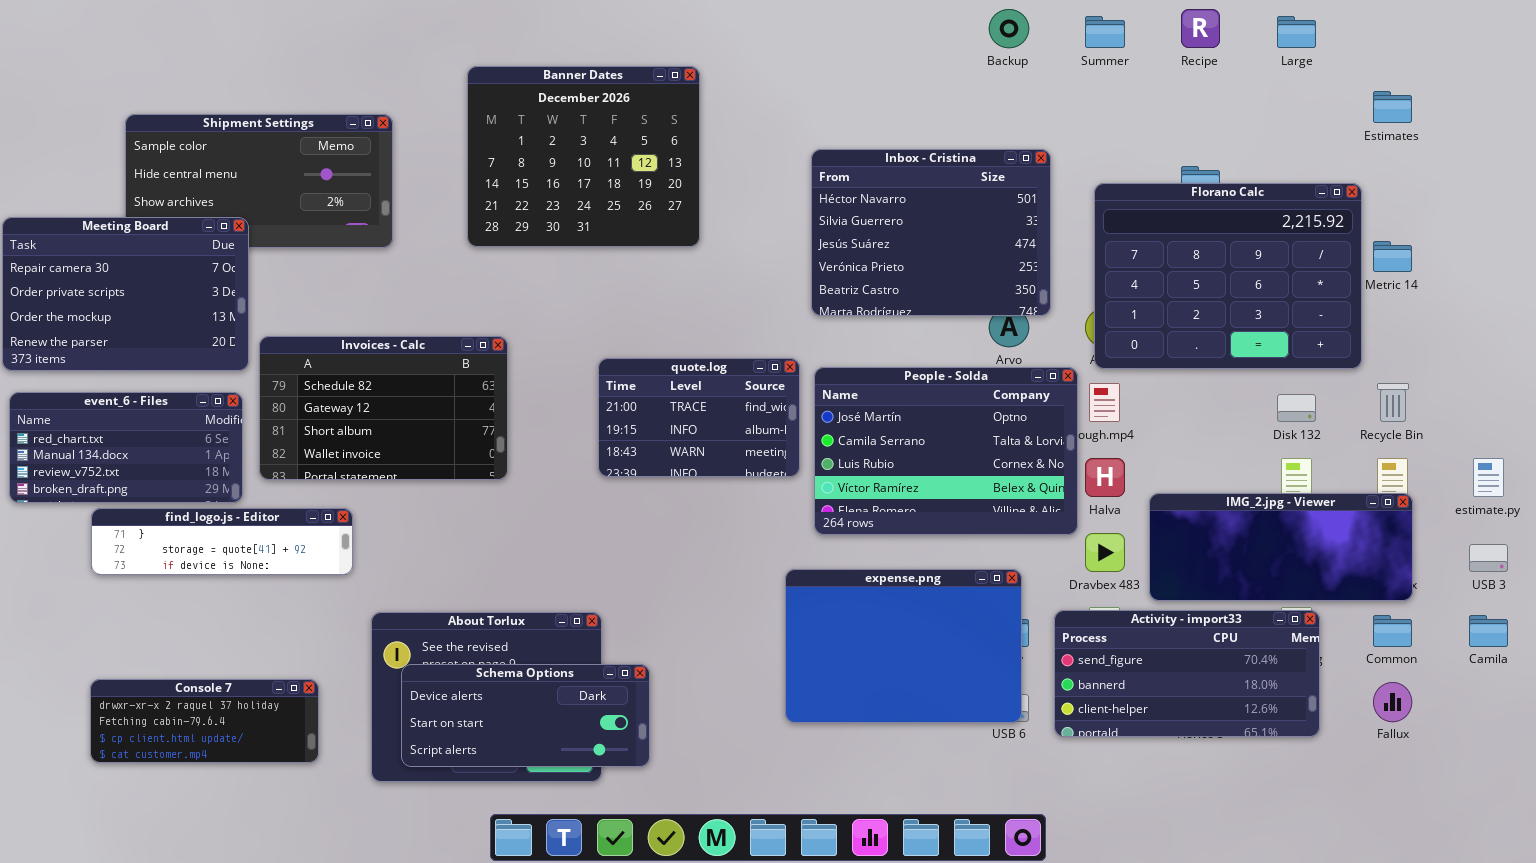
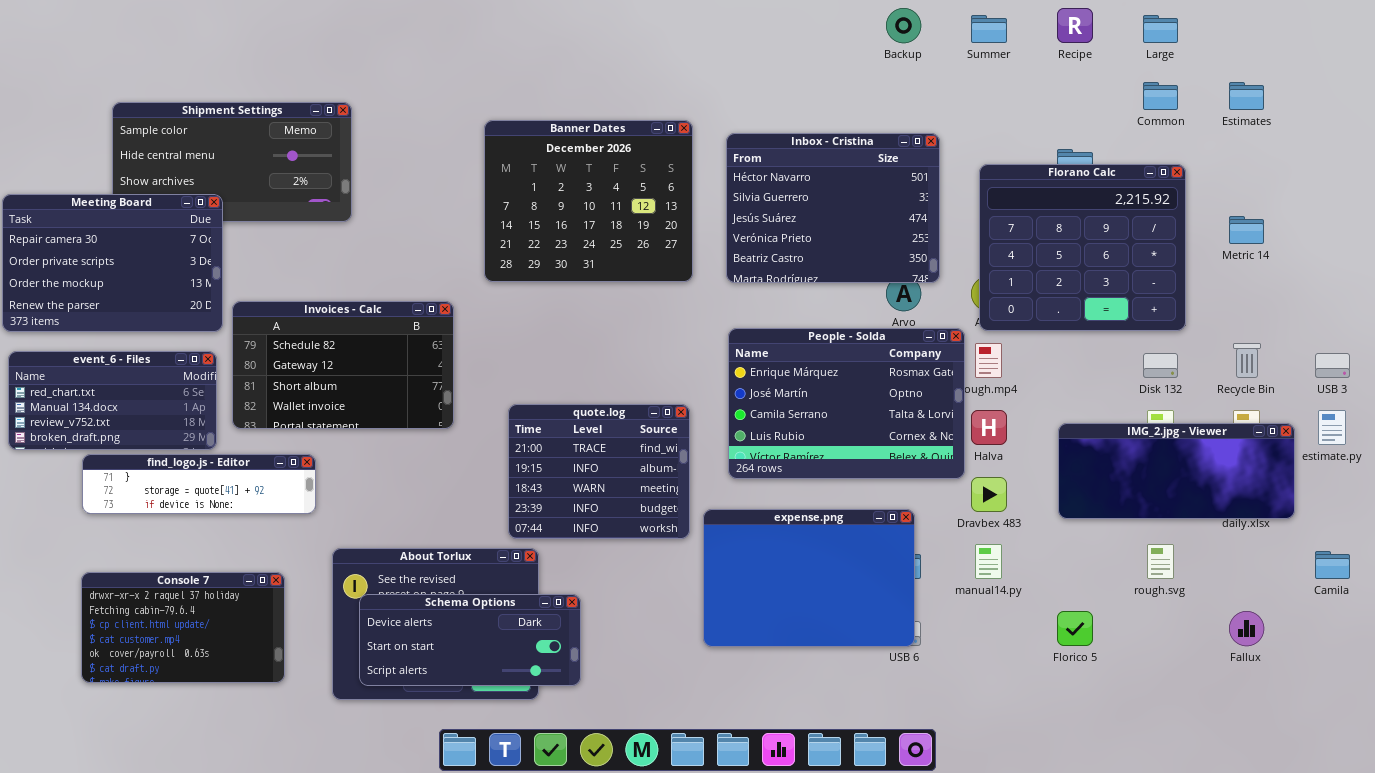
Banner Dates: [467,66,700,247] -> [484,120,693,282], moved
Florano Calc: [1094,183,1362,369] -> [979,164,1186,331], resized
quote.log: [598,358,800,477] -> [508,404,690,539], moved, resized
People - Solda: [814,367,1078,535] -> [728,328,965,479], scrolled up 1 row
IMG_2.jpg - Viewer: [1149,493,1413,601] -> [1058,423,1295,519], moved
USB 3: [1469,544,1508,572] -> [1315,353,1350,378], moved
Activity - import33: [1054,610,1320,737] -> none, closed
Common: [1373,615,1412,647] -> [1143,82,1178,110], moved
Console 7: [90,679,319,763] -> [81,572,285,683], resized

